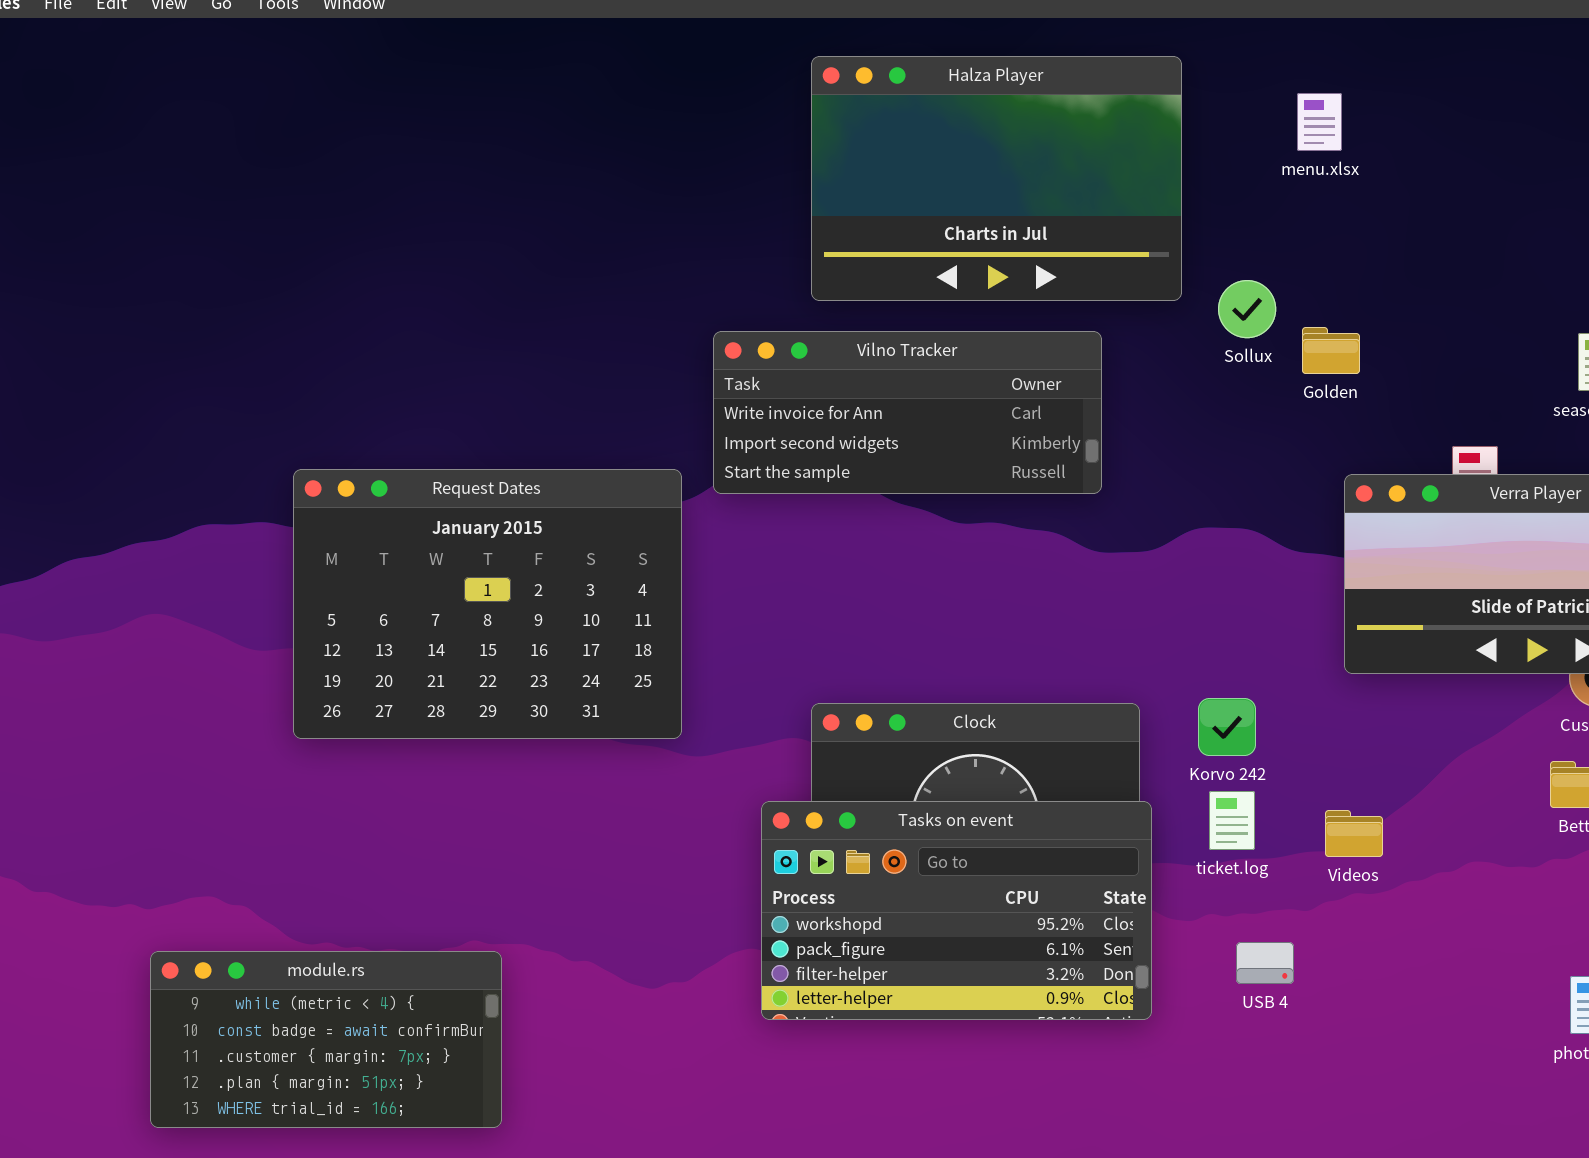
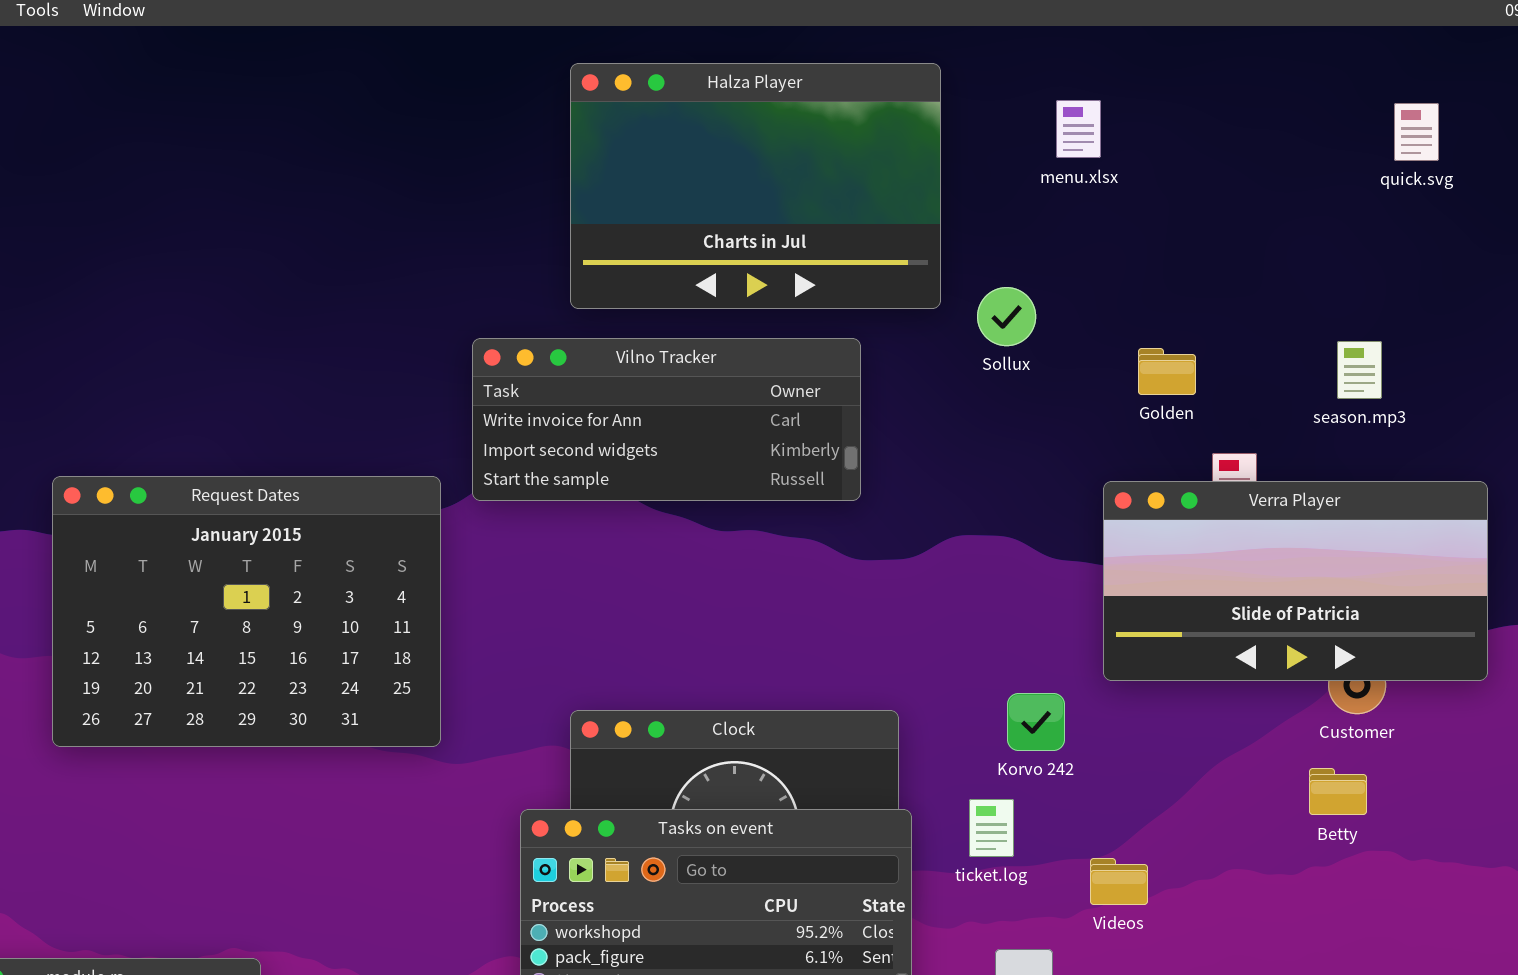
Golden: [1302,327,1360,374] -> [1138,348,1196,395], moved
Korvo 242: [1198,698,1256,756] -> [1007,693,1065,751], moved
Videos: [1325,810,1383,857] -> [1090,858,1148,905], moved

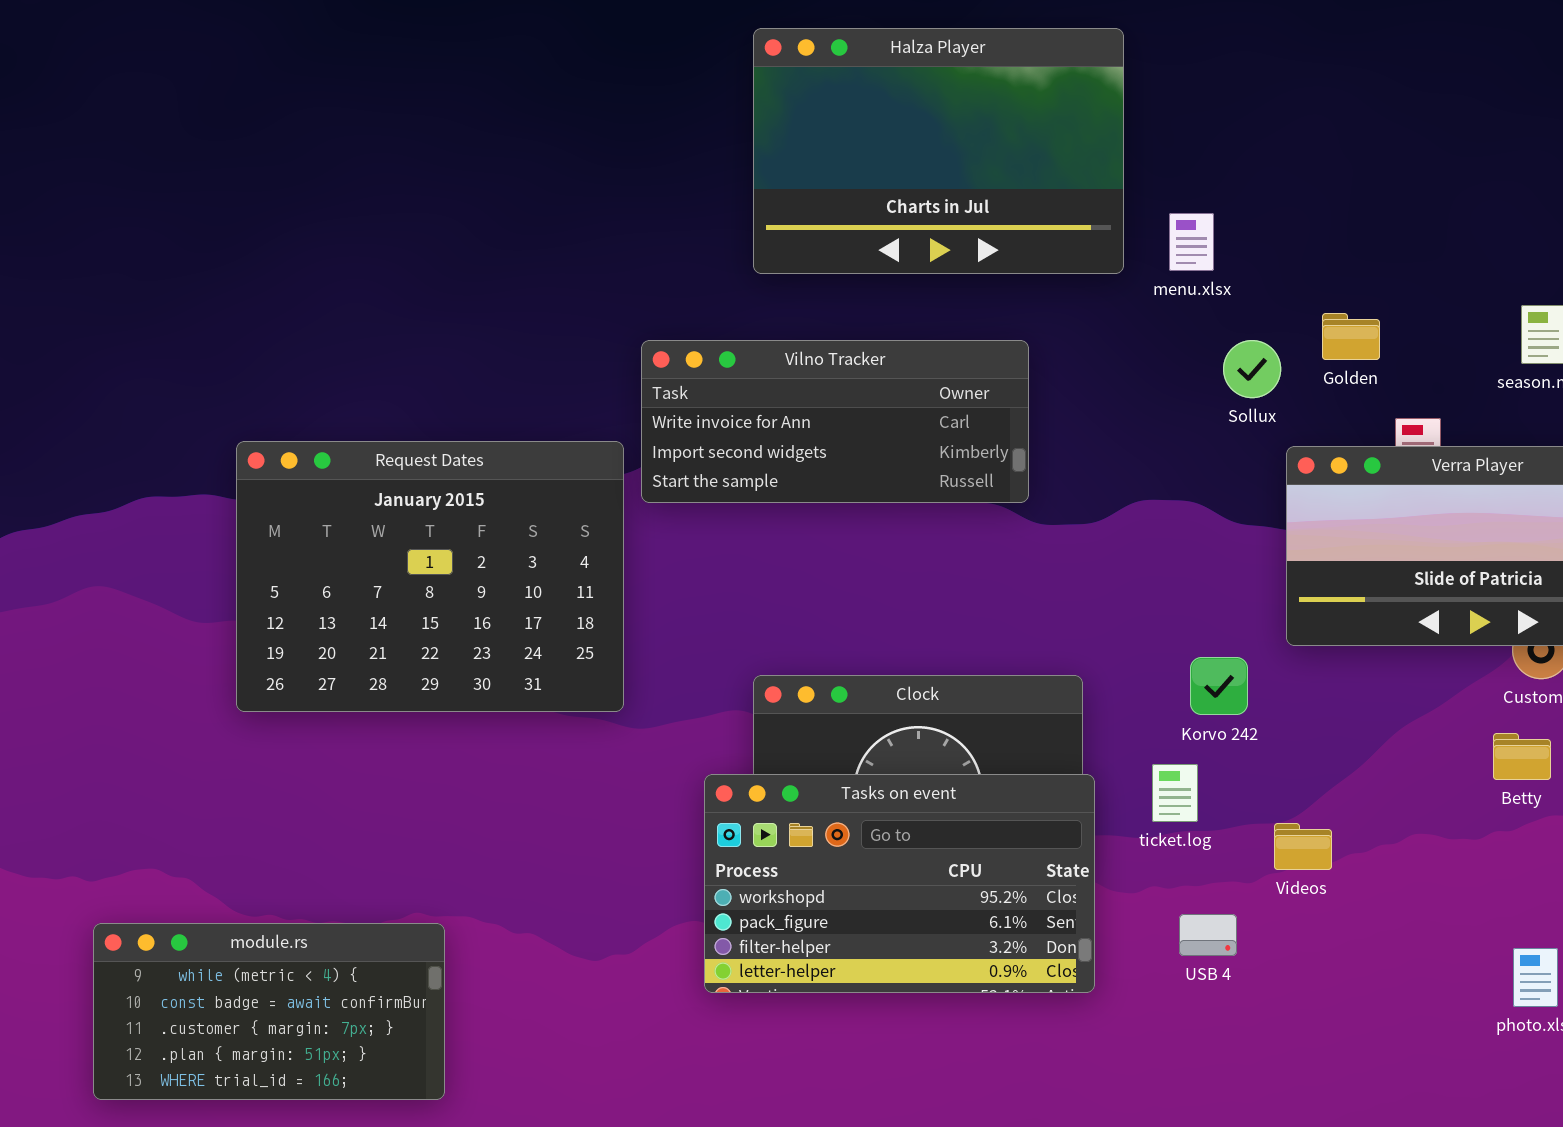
menu.xlsx: [1056,100,1101,158] -> [1169,213,1214,271], moved
Sollux: [977,287,1036,346] -> [1223,340,1281,398], moved
Vilno Tracker: [472,338,861,501] -> [641,340,1029,503], moved

